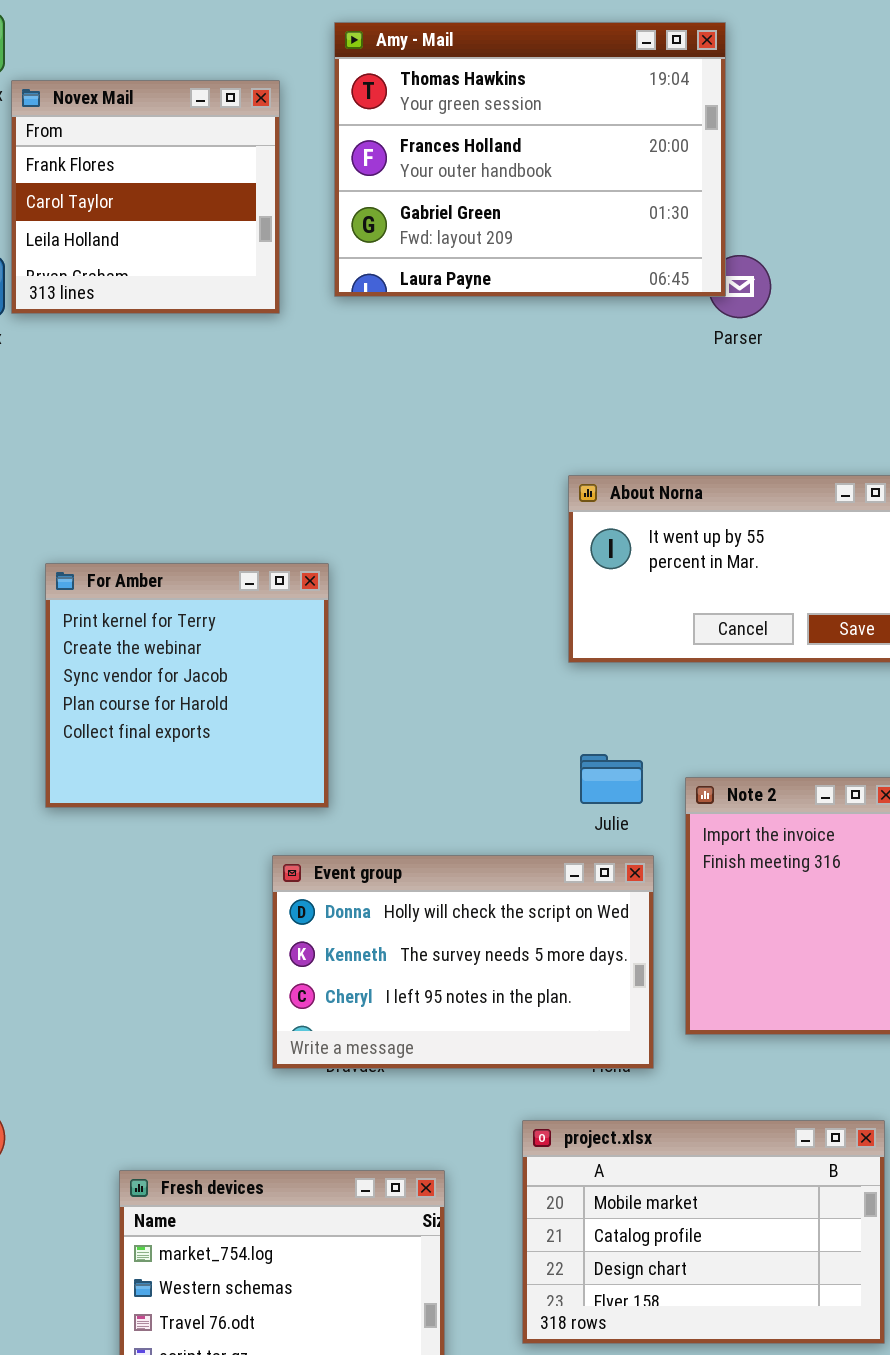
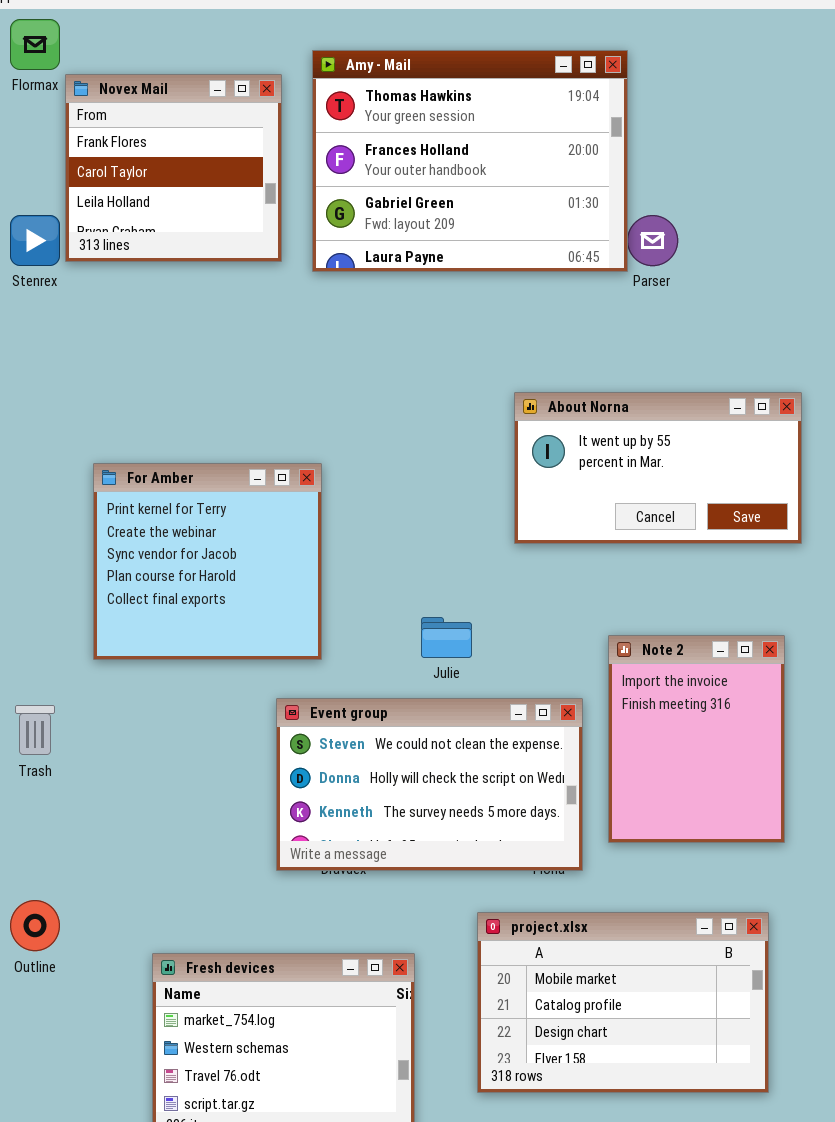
Amy - Mail: [334,22,726,297] -> [312,50,628,272], moved
Julie: [580,754,643,804] -> [421,617,472,658], moved
Event group: [272,855,654,1069] -> [276,698,583,871], scrolled up 1 row

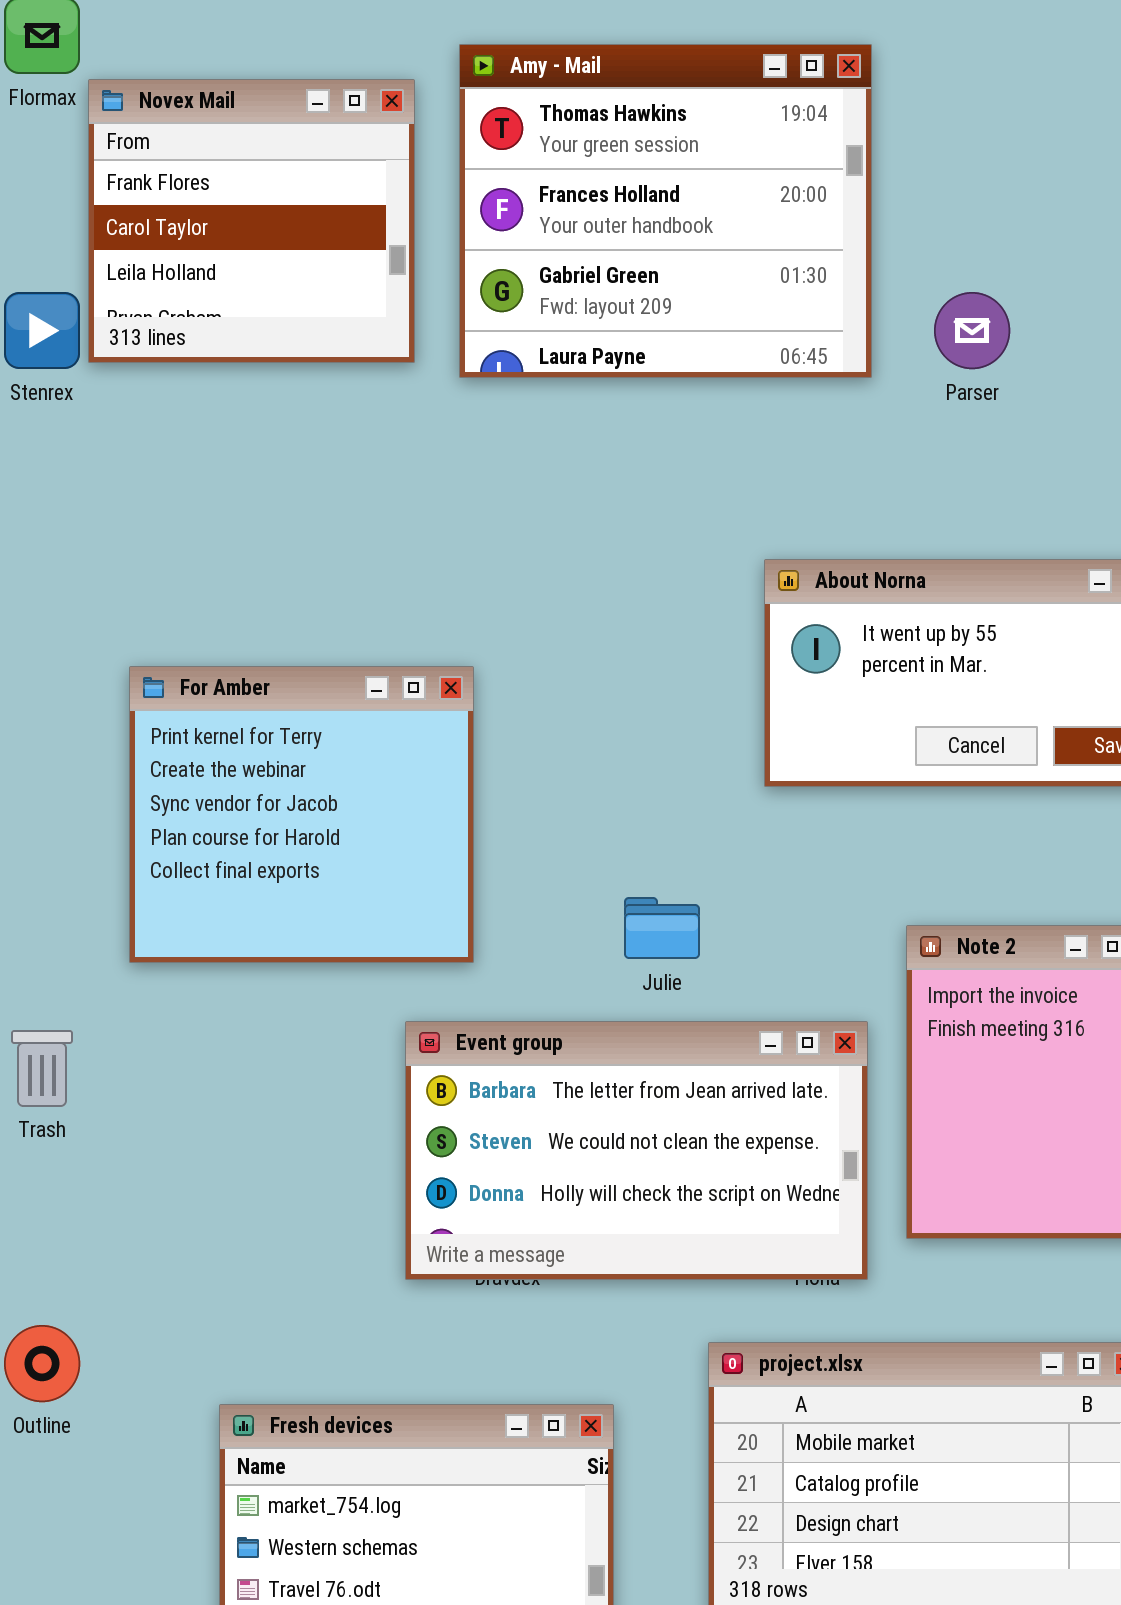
Amy - Mail: [312,50,628,272] -> [459,44,872,378], resized
Event group: [276,698,583,871] -> [405,1021,868,1280], scrolled up 1 row

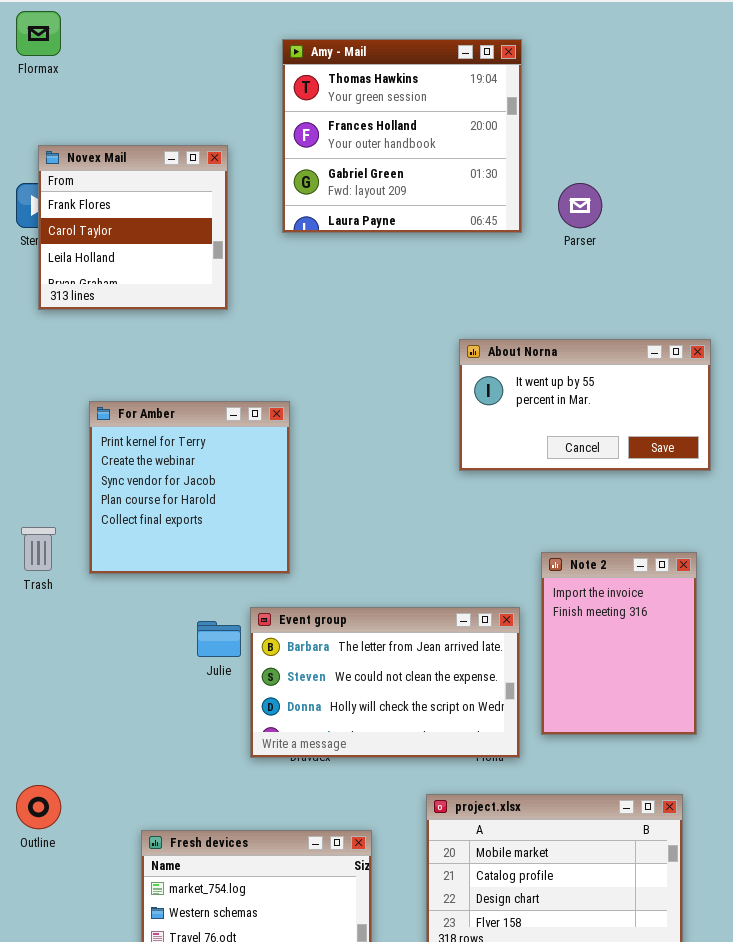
Novex Mail: [88,79,415,363] -> [38,145,228,310], moved
Julie: [624,897,700,959] -> [197,621,241,657], moved
Trash: [11,1030,73,1107] -> [21,527,56,571], moved

